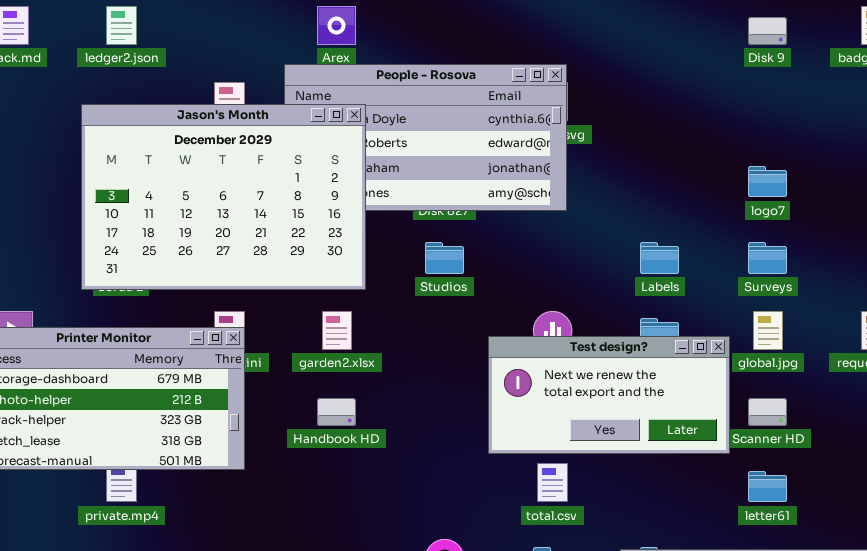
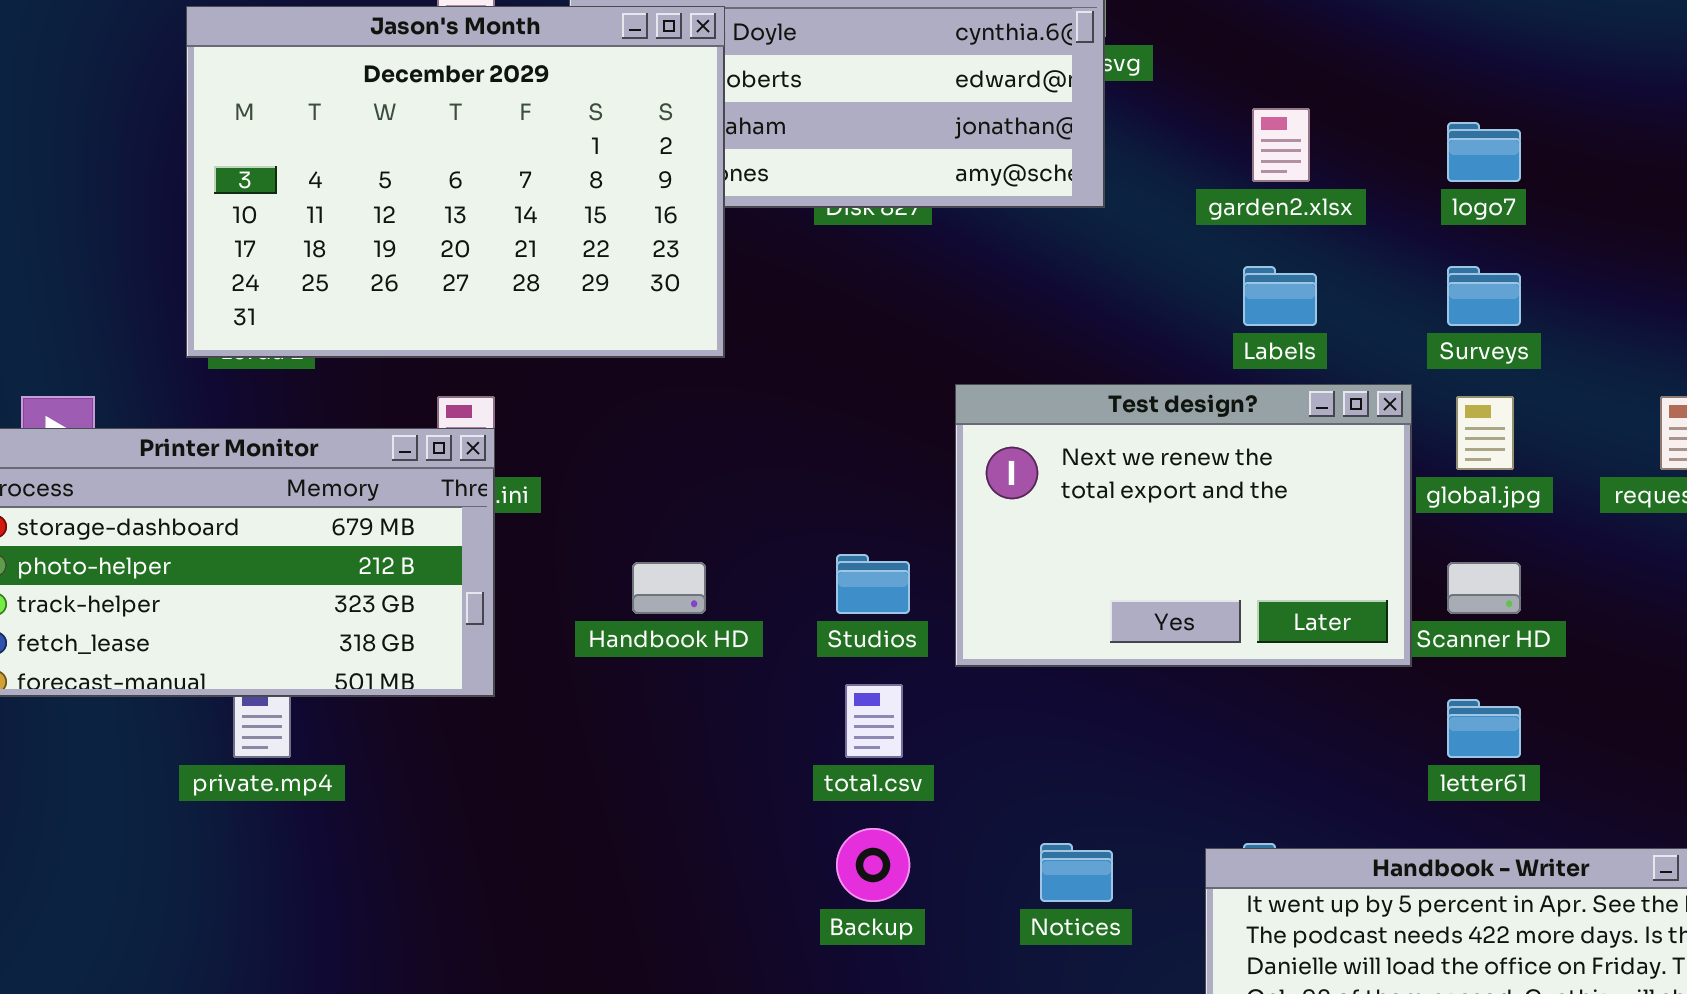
Studios: [425,242,464,274] -> [836,554,910,614], moved
garden2.xlsx: [322,311,352,350] -> [1252,108,1310,182], moved
Test design?: [488,336,730,454] -> [955,384,1412,667], resized
total.csv: [537,463,568,502] -> [845,684,903,758], moved

